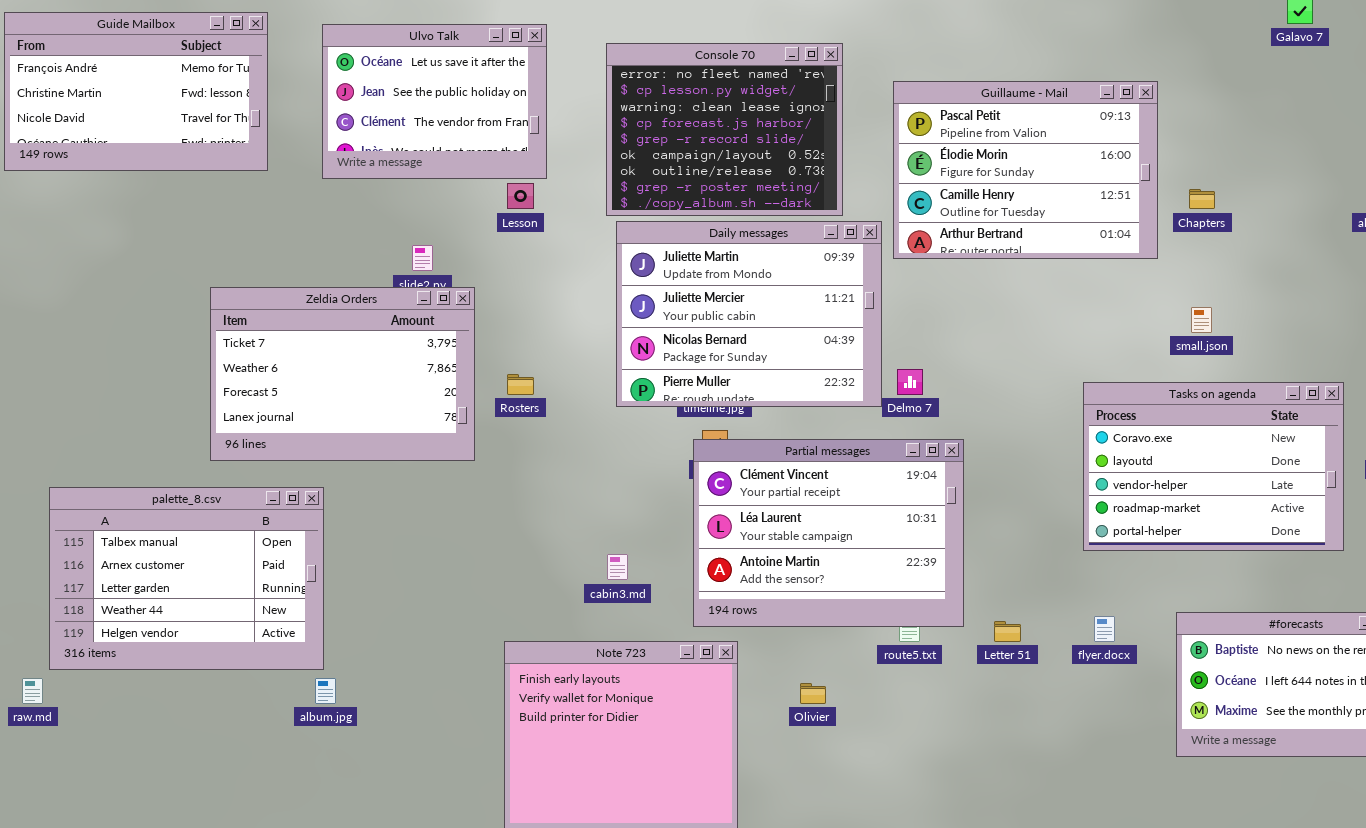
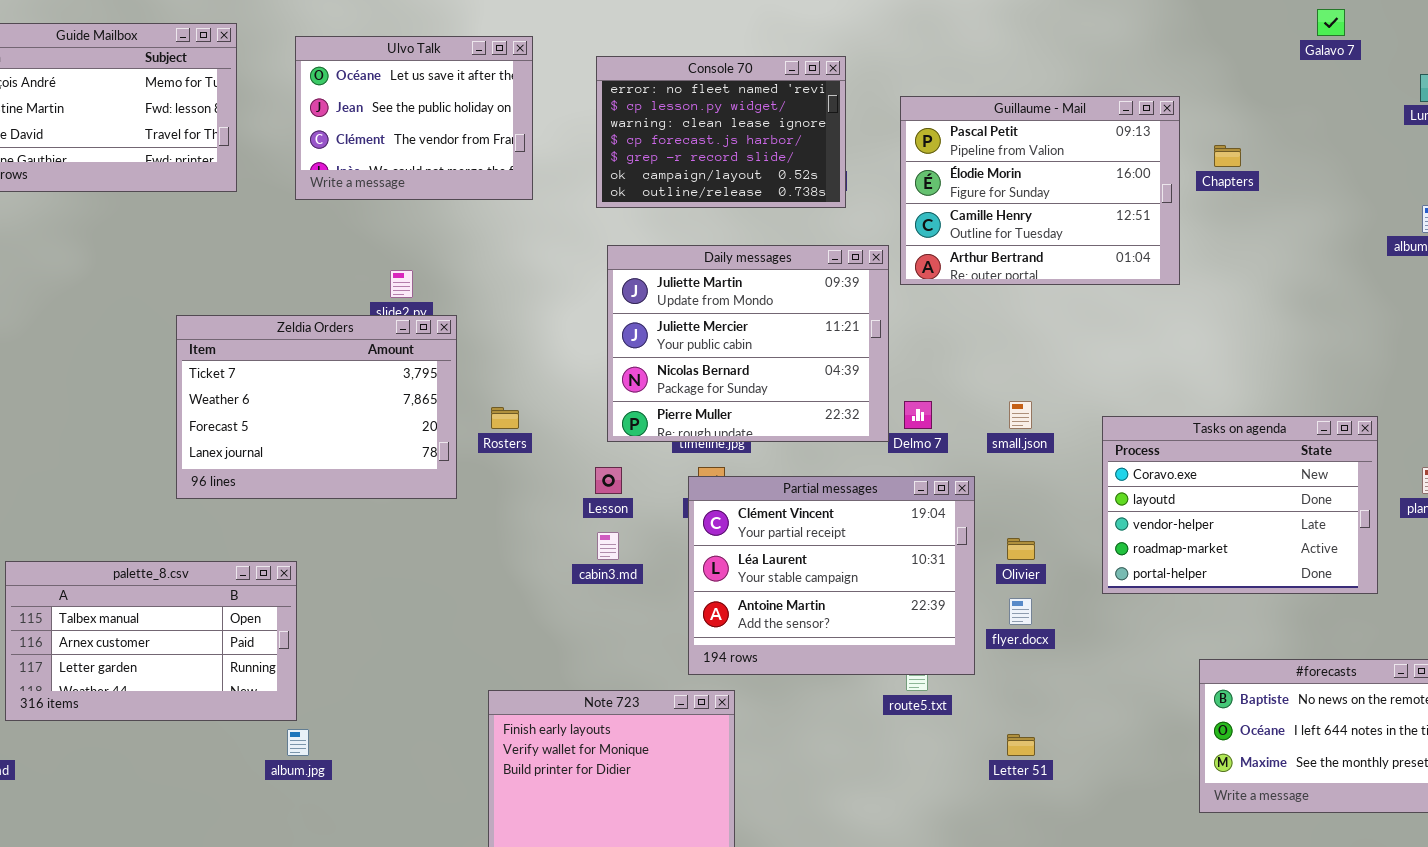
Console 70: [606,43,843,216] -> [596,56,846,208], resized
Lesson: [507,183,534,209] -> [595,467,622,494], moved
Chapters: [1189,189,1215,209] -> [1214,145,1241,167], moved
small.json: [1191,307,1212,333] -> [1009,401,1032,429], moved
palette_8.csv: [49,487,324,670] -> [5,561,297,721], resized
cabin3.md: [607,554,628,580] -> [597,532,619,560], moved
flyer.docx: [1094,616,1115,642] -> [1009,598,1032,625], moved
Letter 51: [994,621,1021,642] -> [1007,734,1035,756], moved
Olivier: [800,683,826,704] -> [1007,538,1035,560], moved

